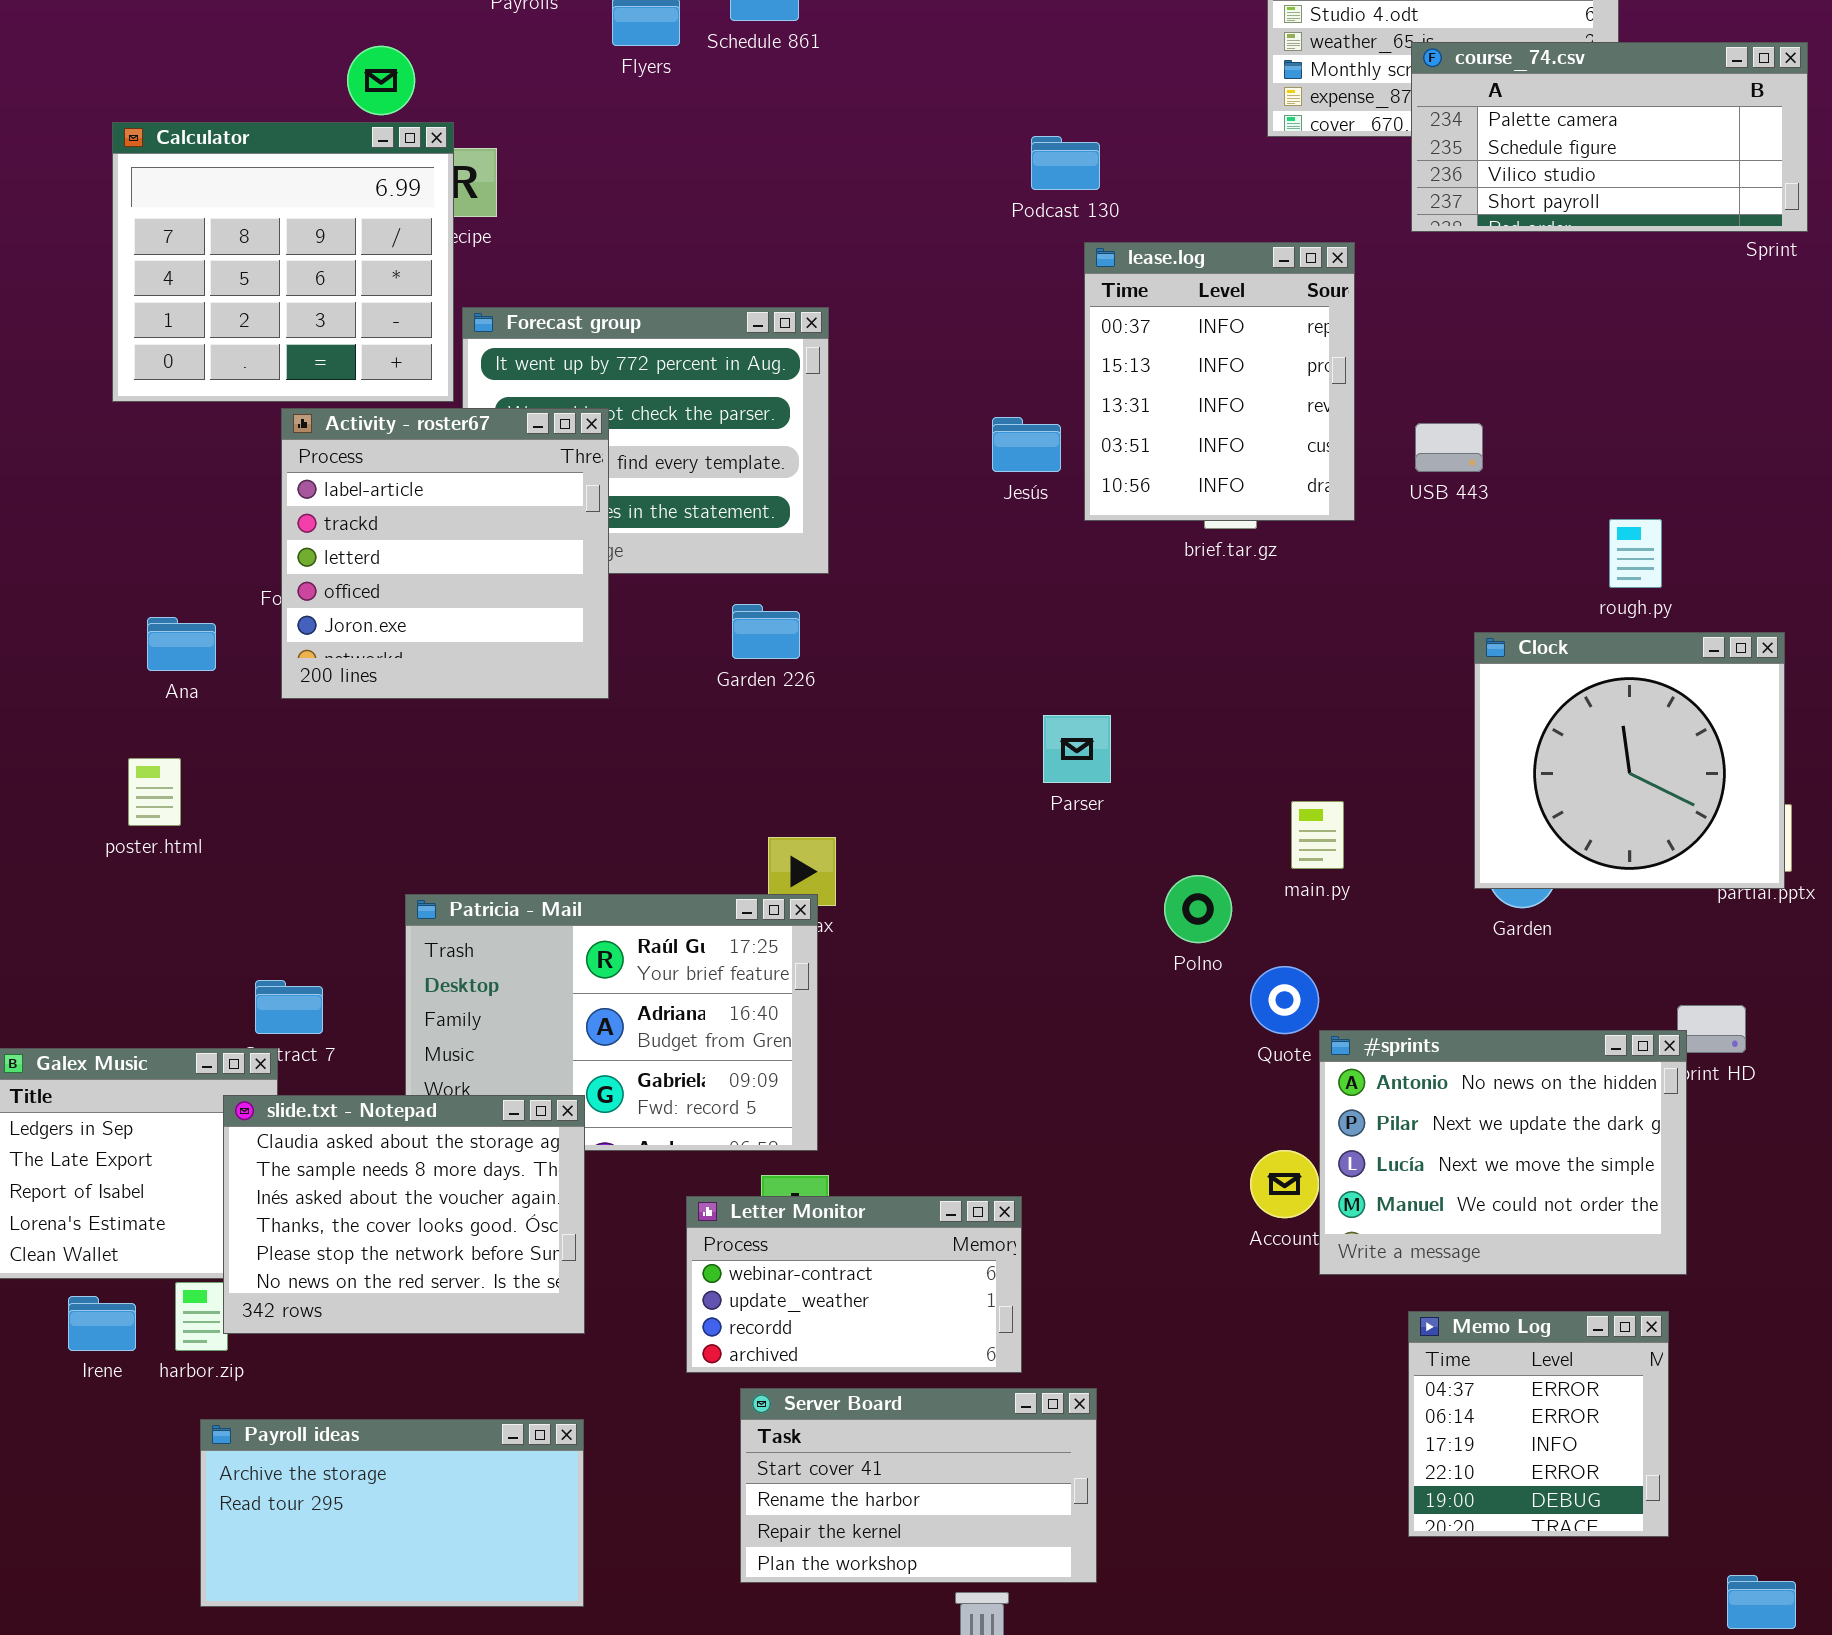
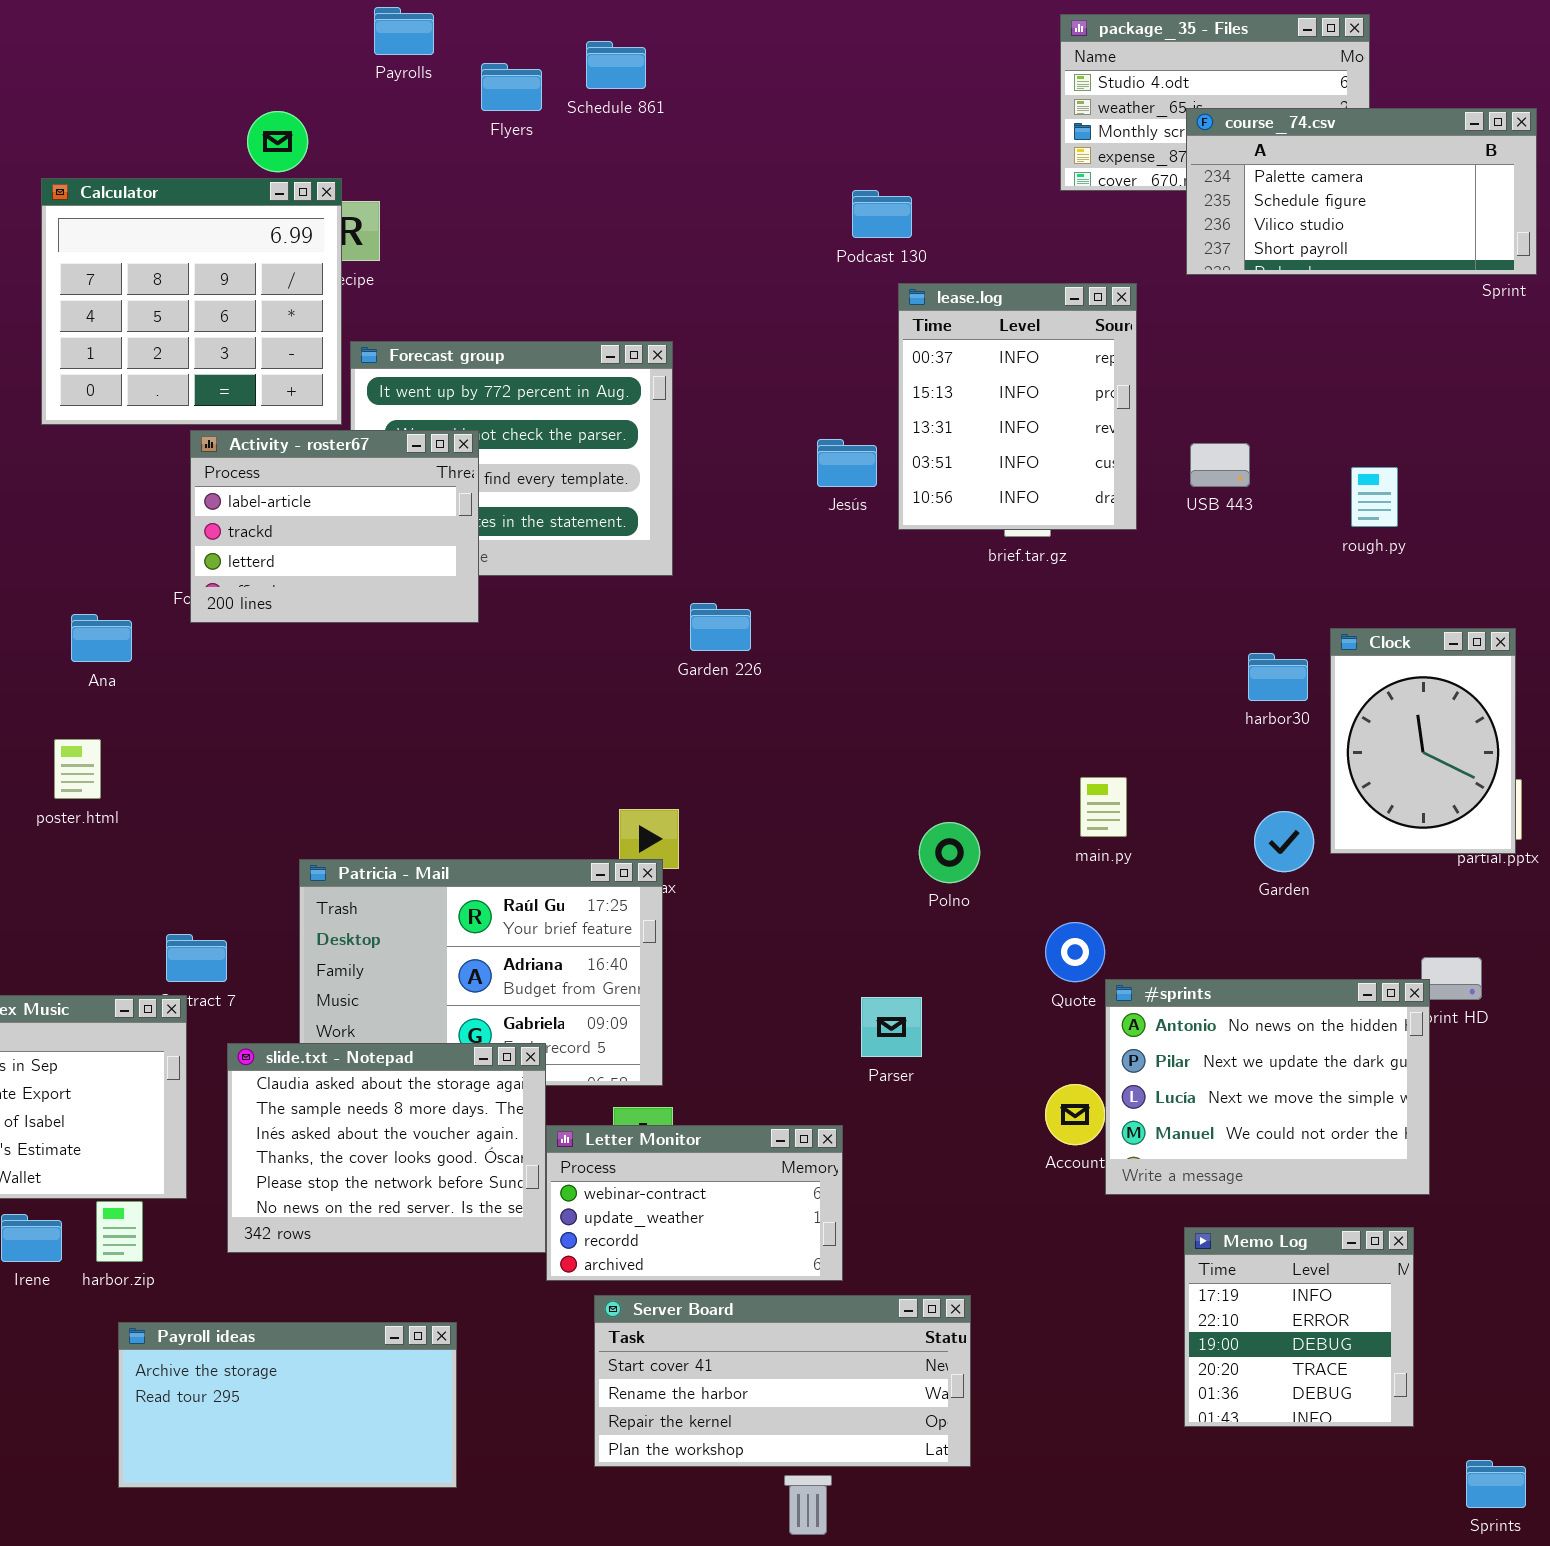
Activity - roster67: [281,408,609,699] -> [190,430,479,623], resized
rough.py: [1609,519,1662,588] -> [1351,467,1398,527], moved
Garden 226: [732,604,800,659] -> [690,603,751,651], moved
Clock: [1474,632,1785,889] -> [1330,628,1516,854], resized
Parser: [1043,715,1111,783] -> [861,997,922,1057], moved
Polno: [1164,875,1232,943] -> [919,822,980,883], moved
slide.txt - Notepad: [223,1095,585,1334] -> [227,1043,546,1253], moved
Memo Log: [1408,1311,1669,1537] -> [1184,1227,1414,1427], scrolled down 2 rows
Server Board: [740,1388,1097,1583] -> [594,1295,971,1467], resized

